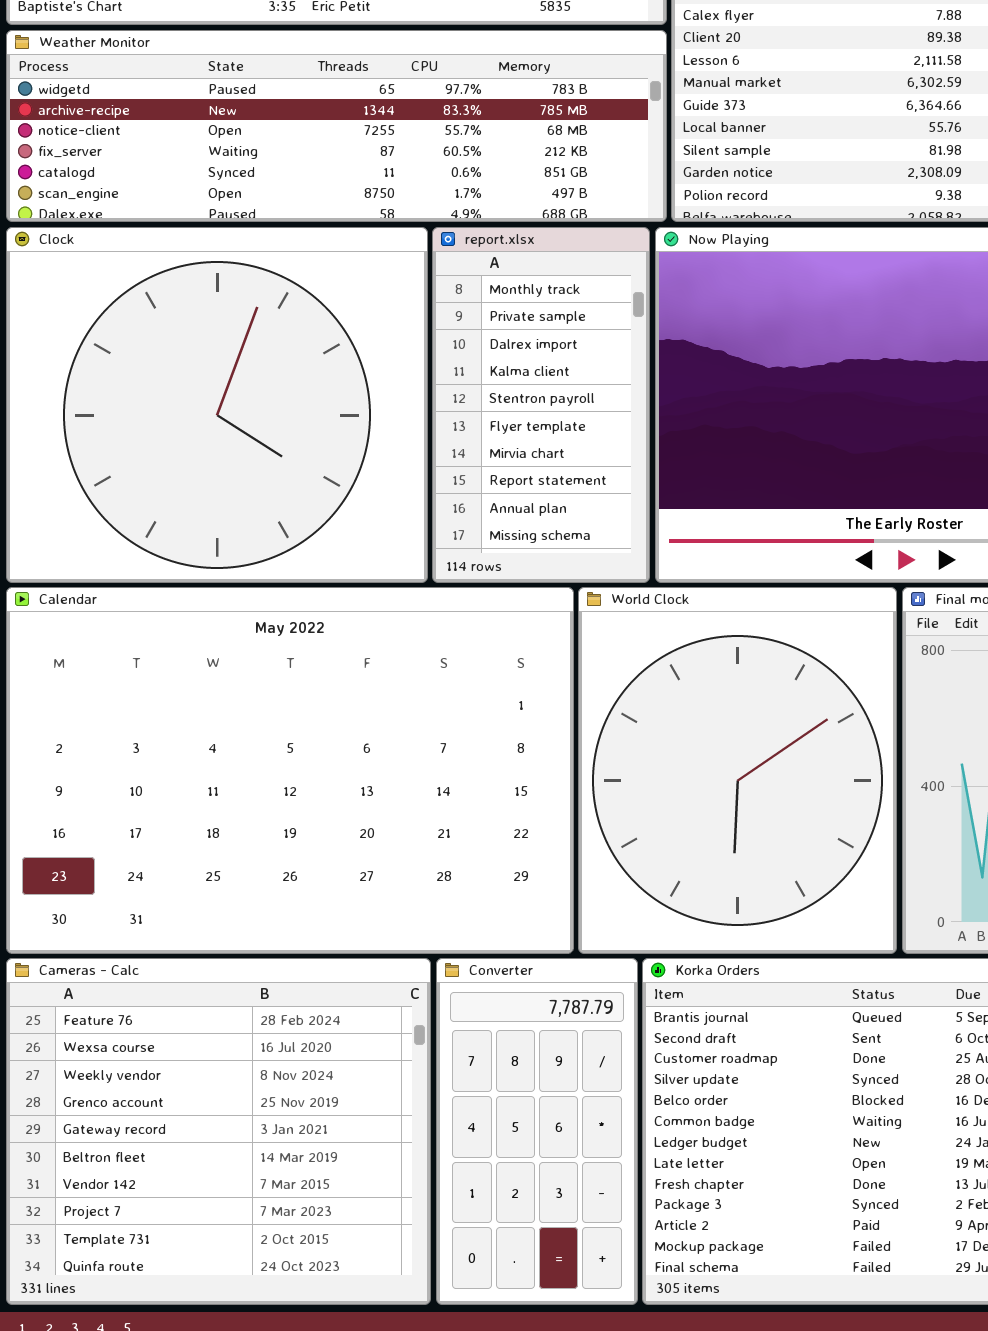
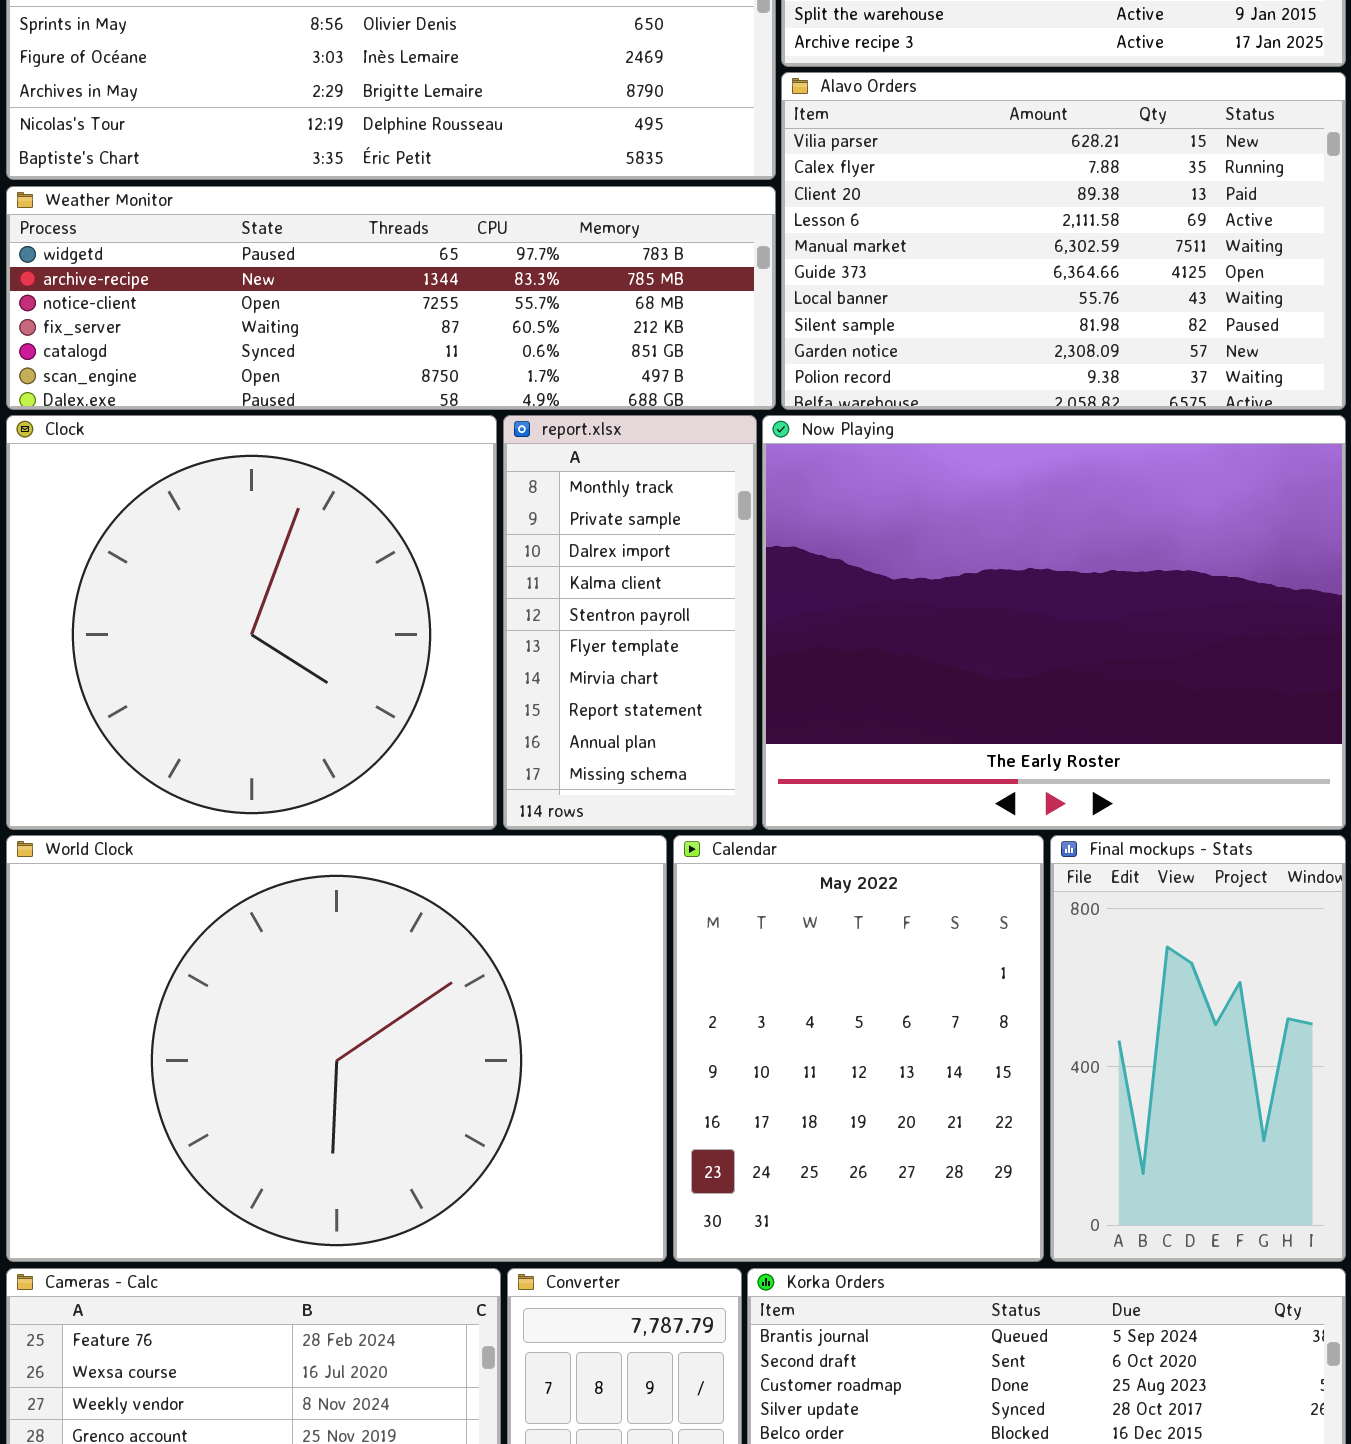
Calendar: [6,587,574,954] -> [673,835,1044,1262], moved, resized
World Clock: [578,587,897,954] -> [6,835,667,1262], moved, resized

